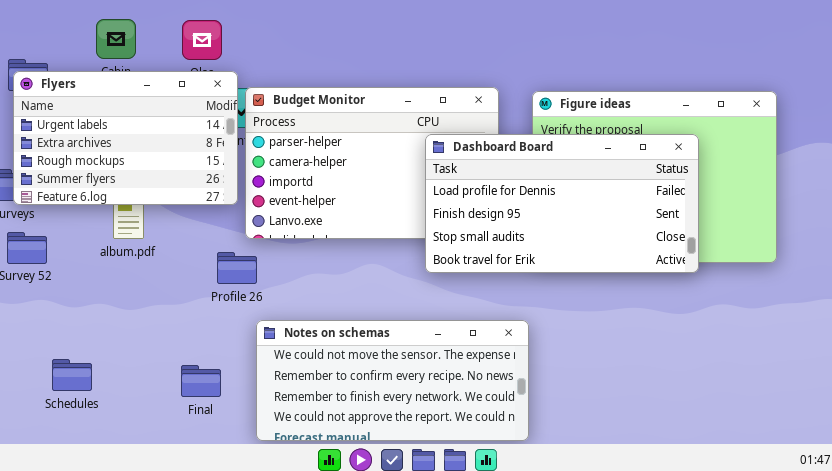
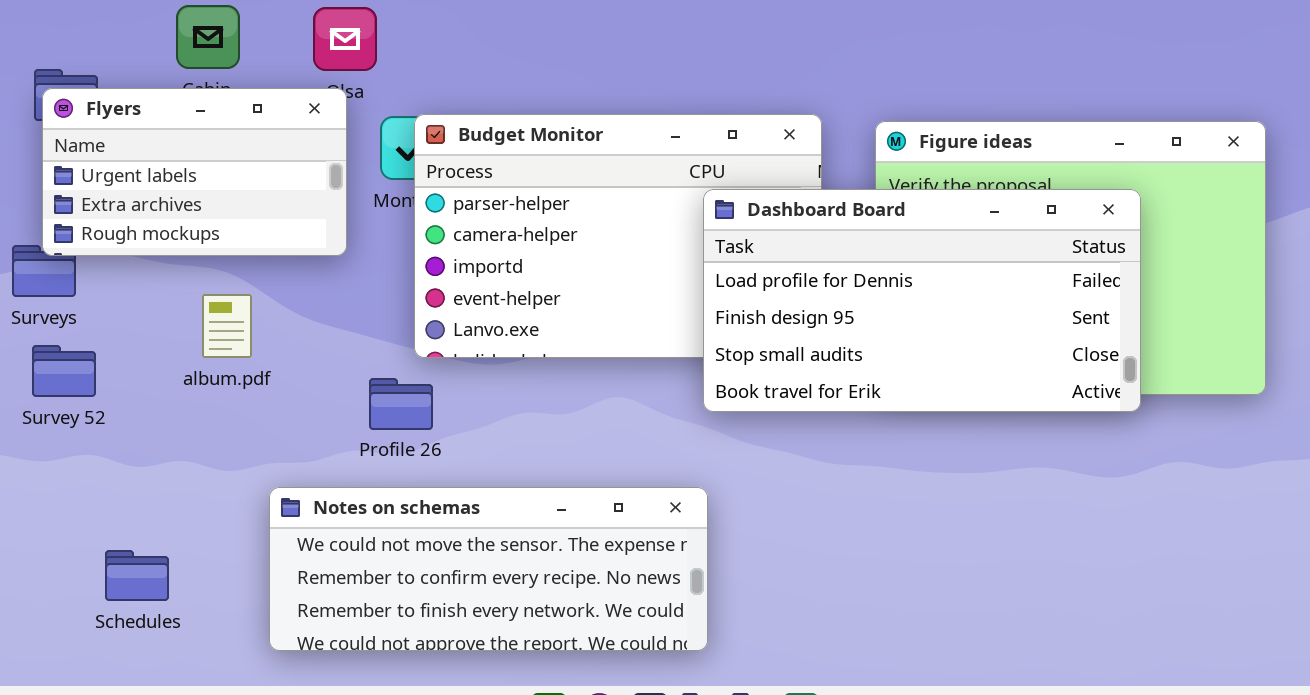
Flyers: [13,71,238,205] -> [42,88,347,256], resized
Notes on schemas: [256,320,529,441] -> [269,487,708,651], moved, resized

